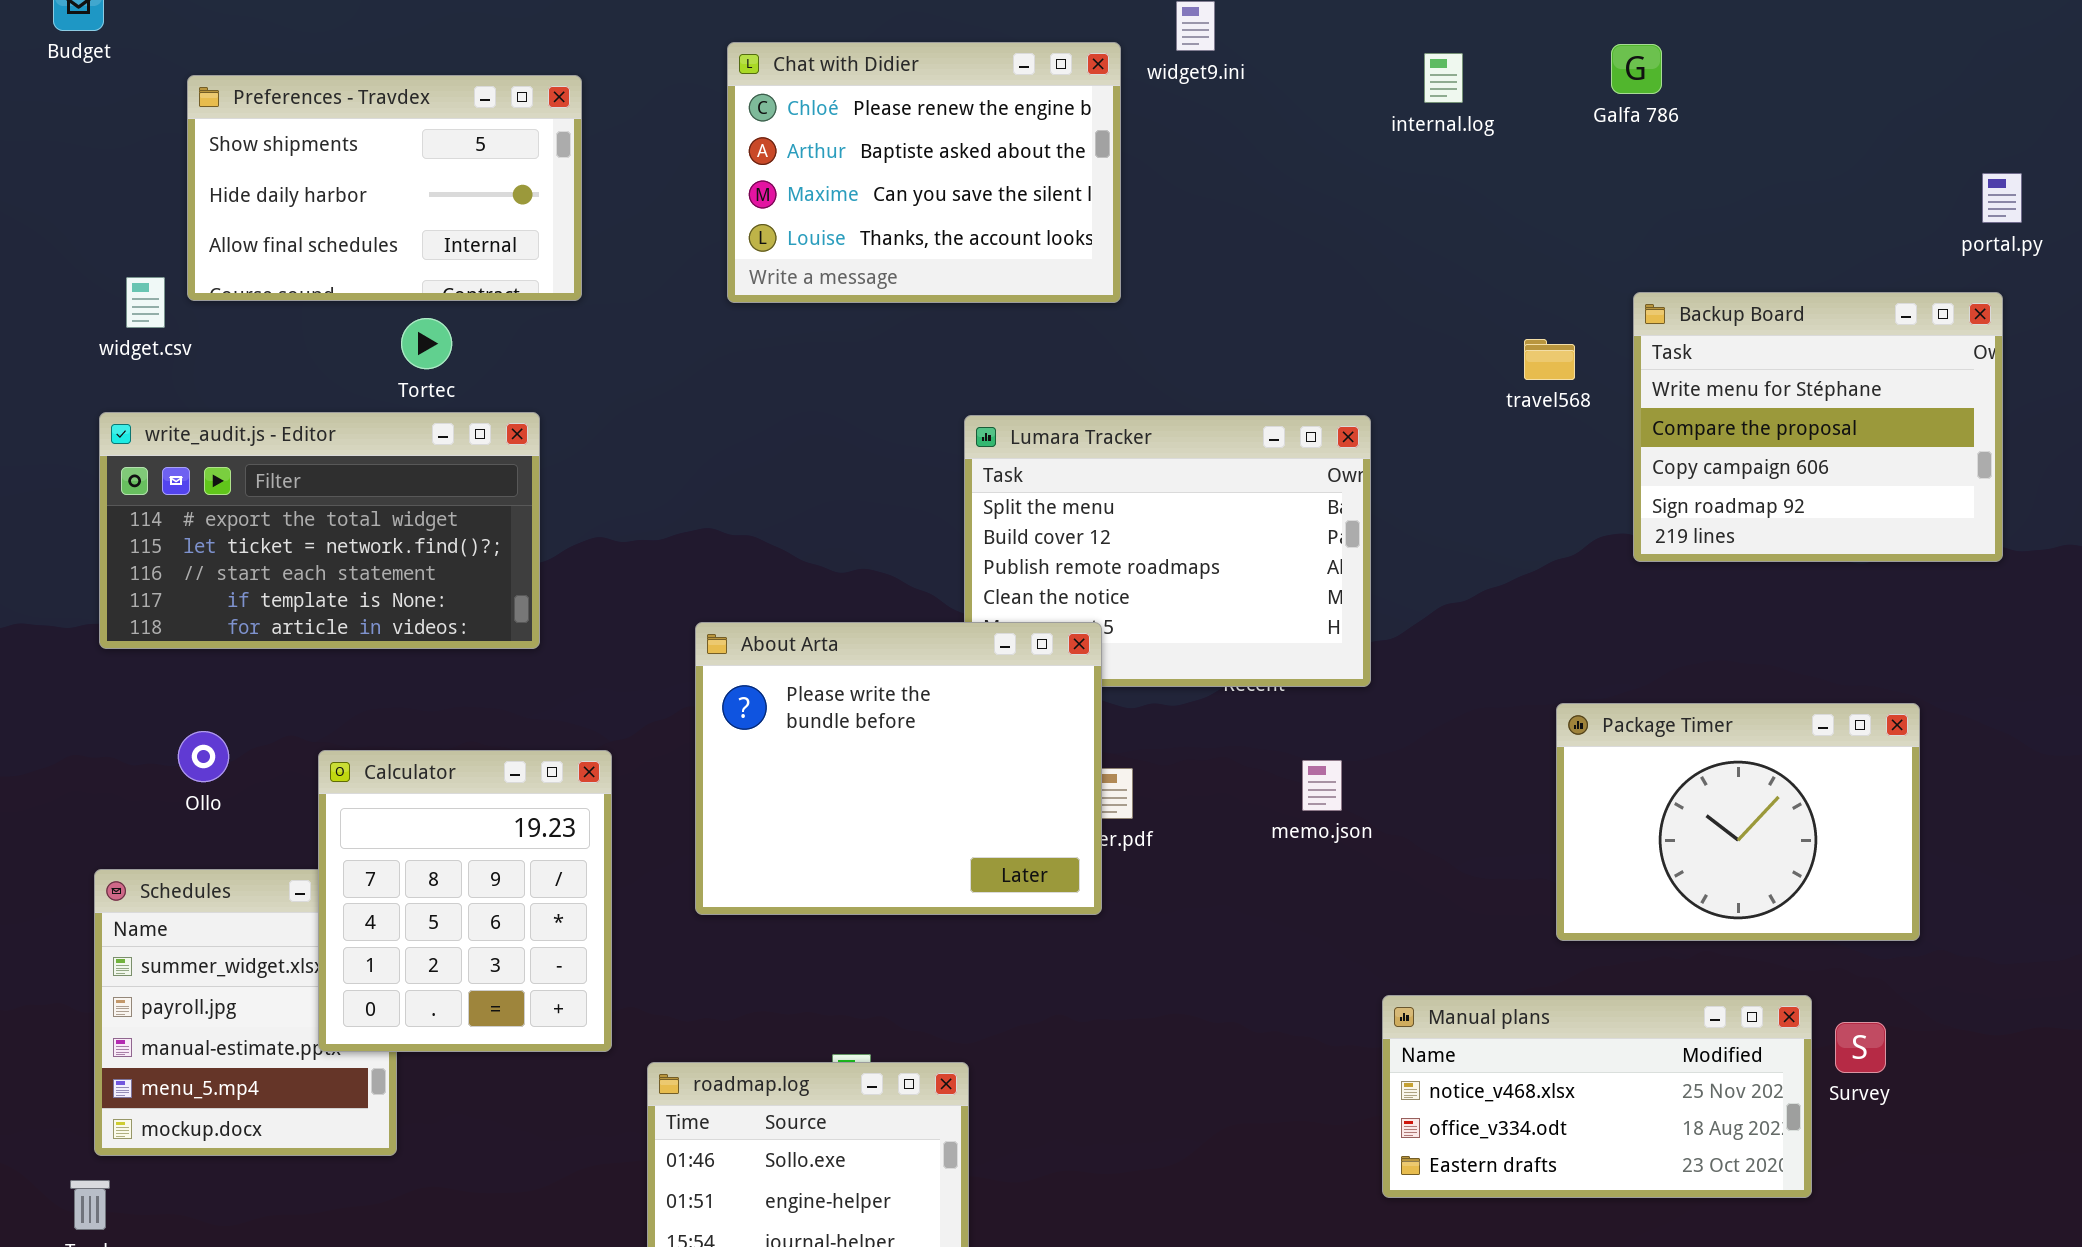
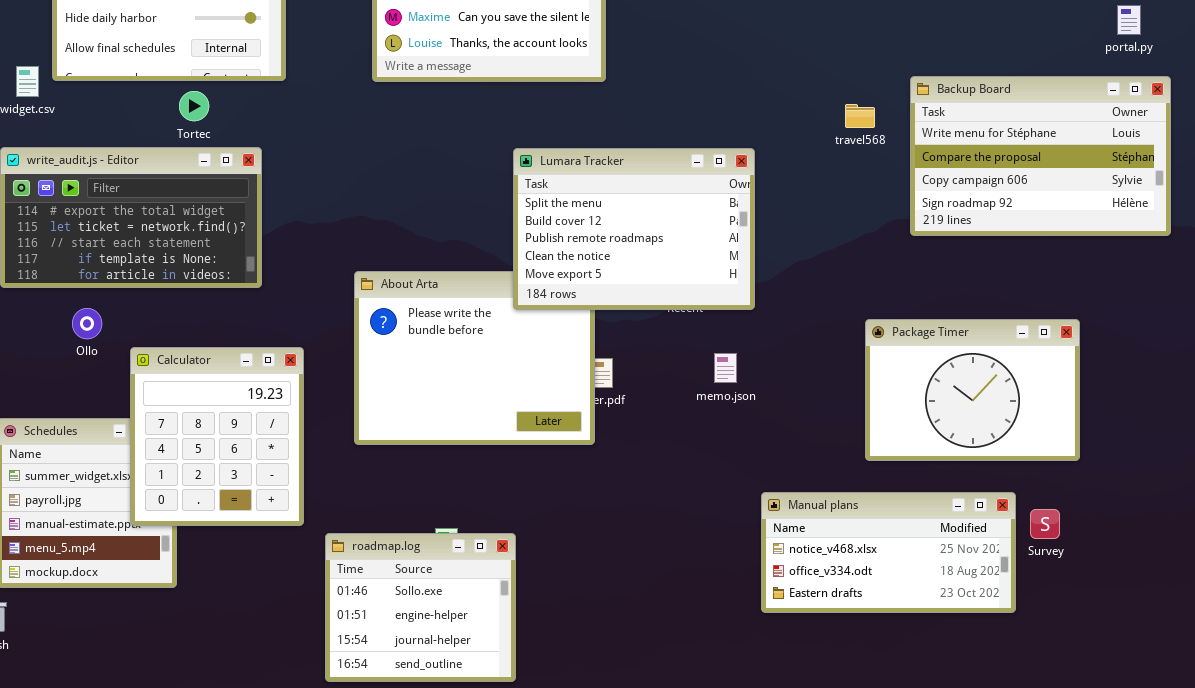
Backup Board: [1633,292,2003,562] -> [910,76,1171,236], resized
Lumara Tracker: [964,415,1371,687] -> [513,148,755,310], raised
Ollo: [178,731,229,782] -> [72,308,102,339], moved

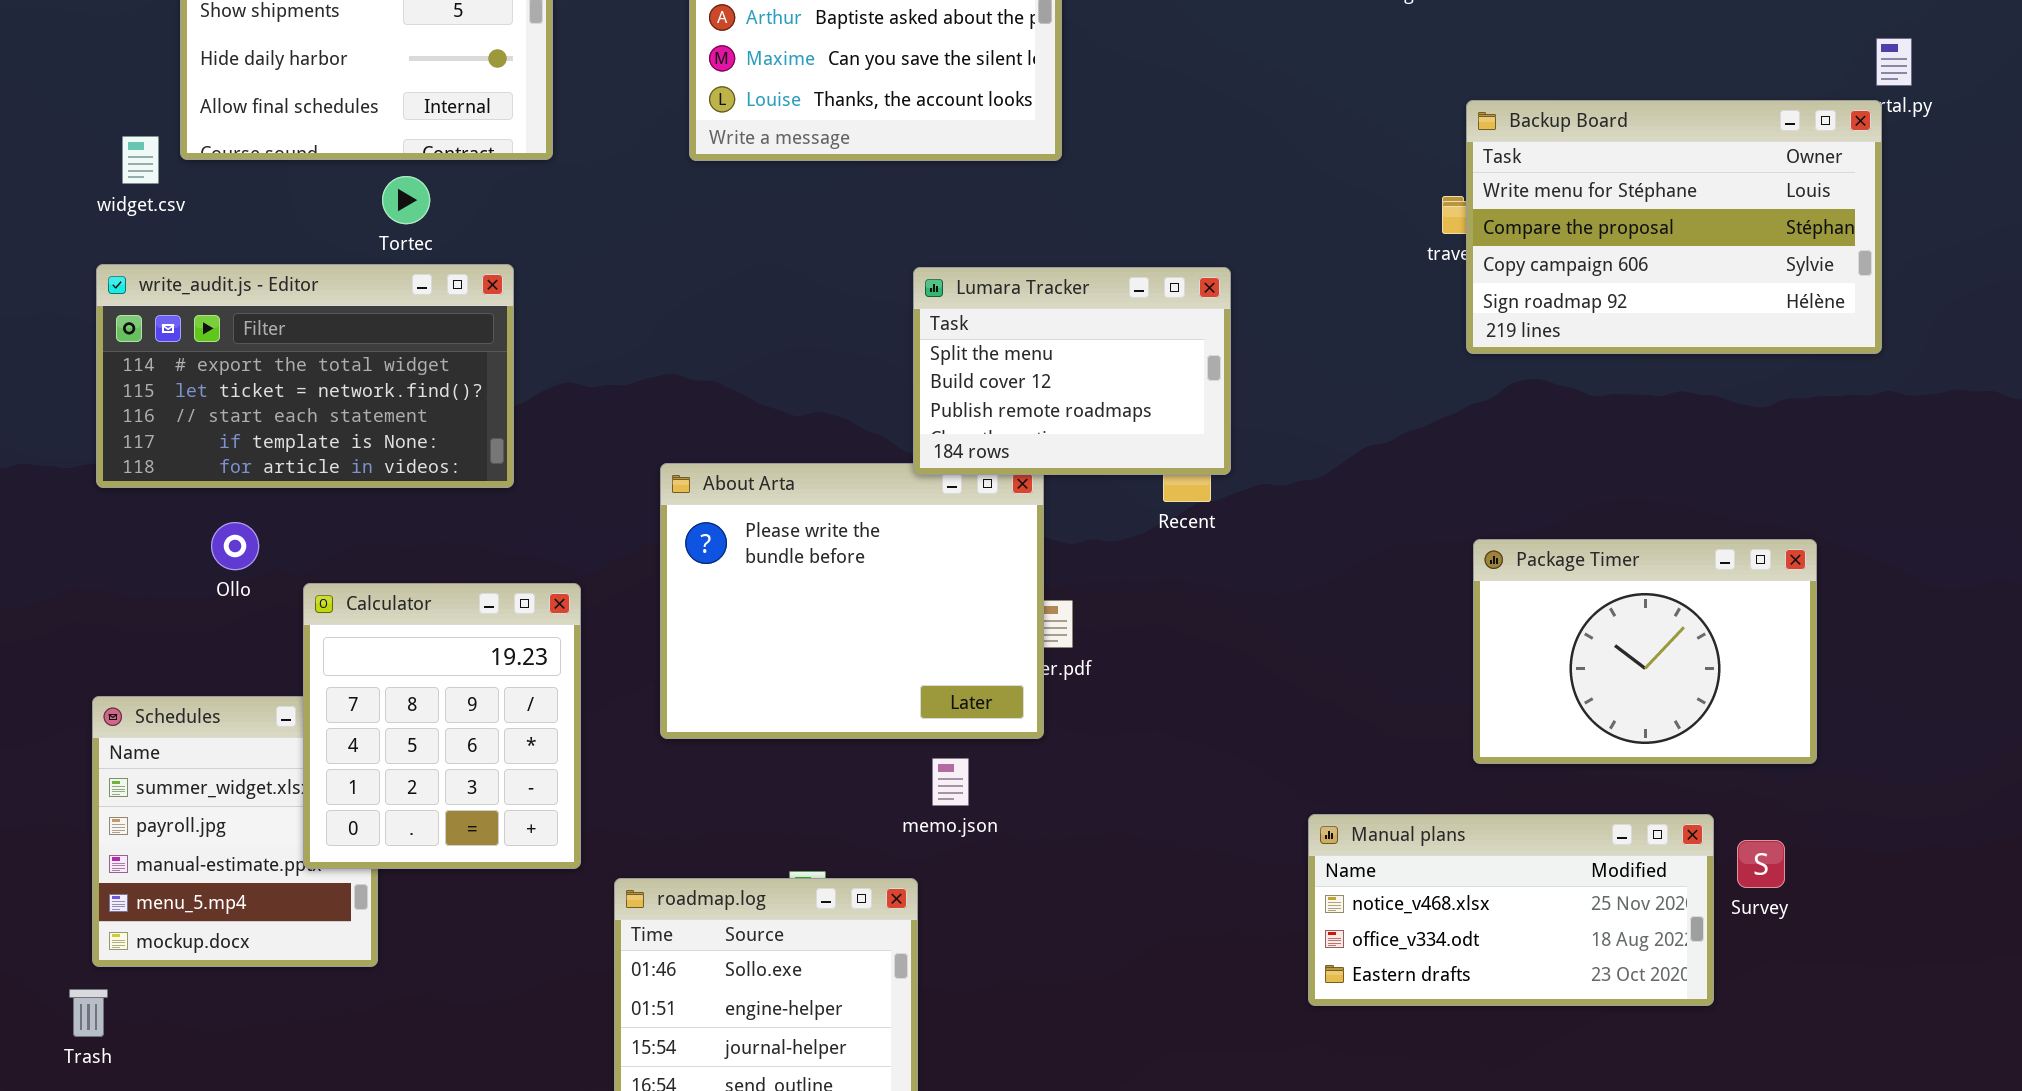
Backup Board: [910,76,1171,236] -> [1466,100,1882,354], moved
Lumara Tracker: [513,148,755,310] -> [913,267,1231,475], resized
memo.json: [714,353,737,383] -> [932,758,969,806], moved

